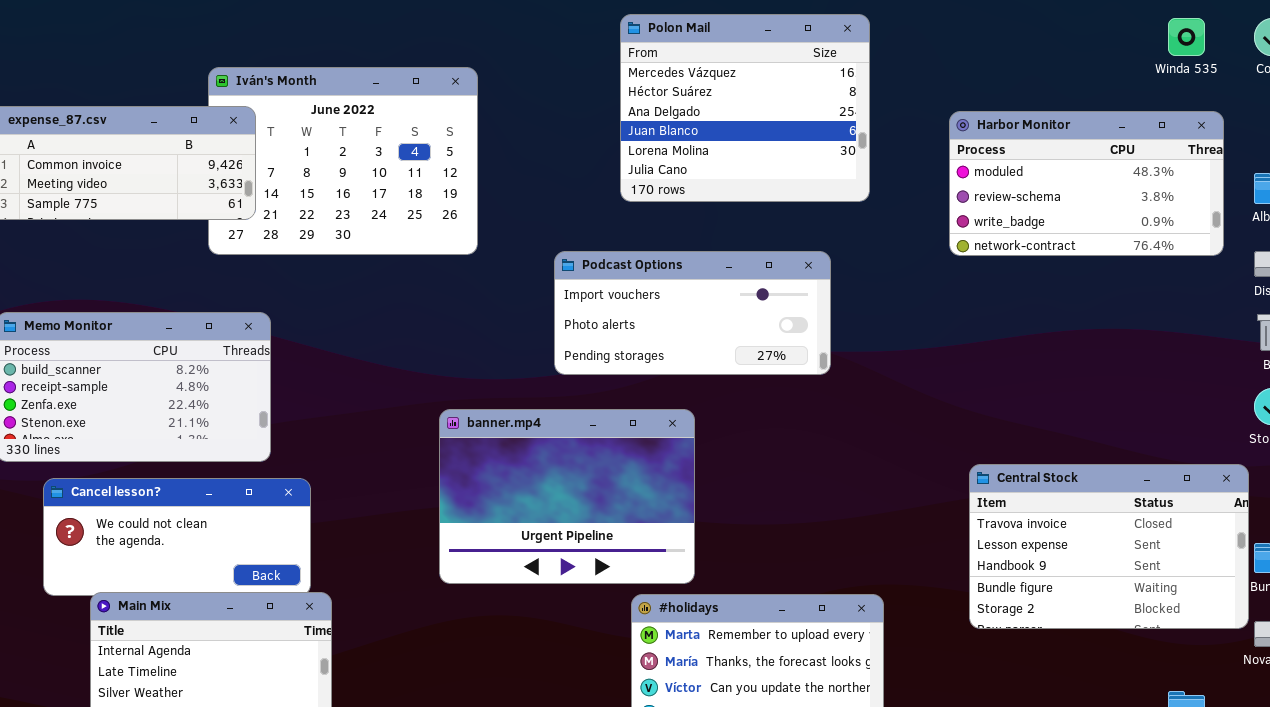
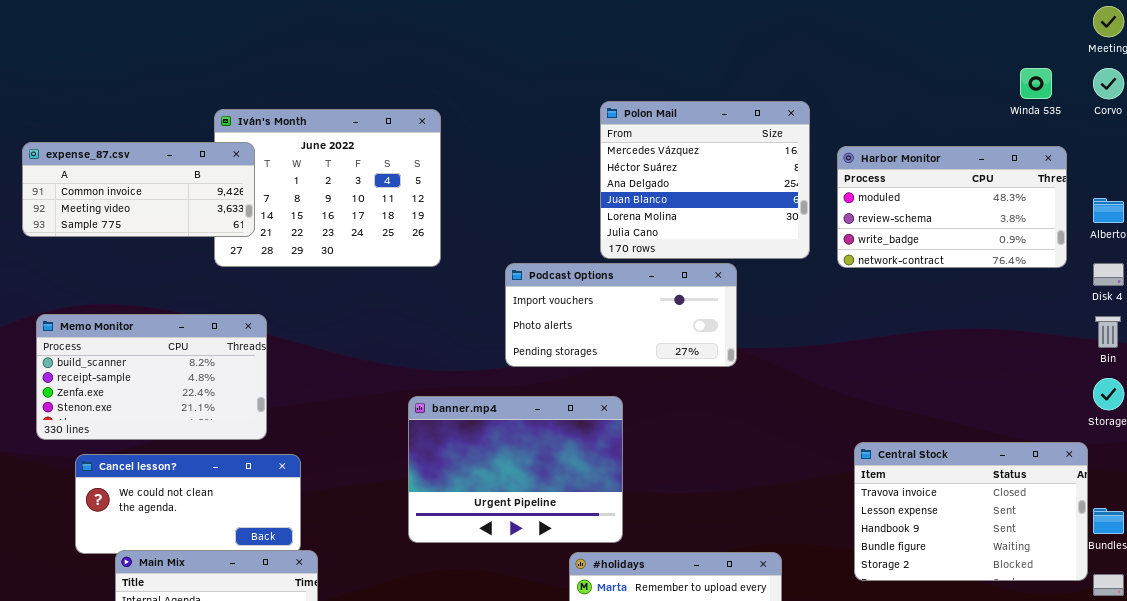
Polon Mail: [620,14,870,202] -> [600,101,810,259], moved

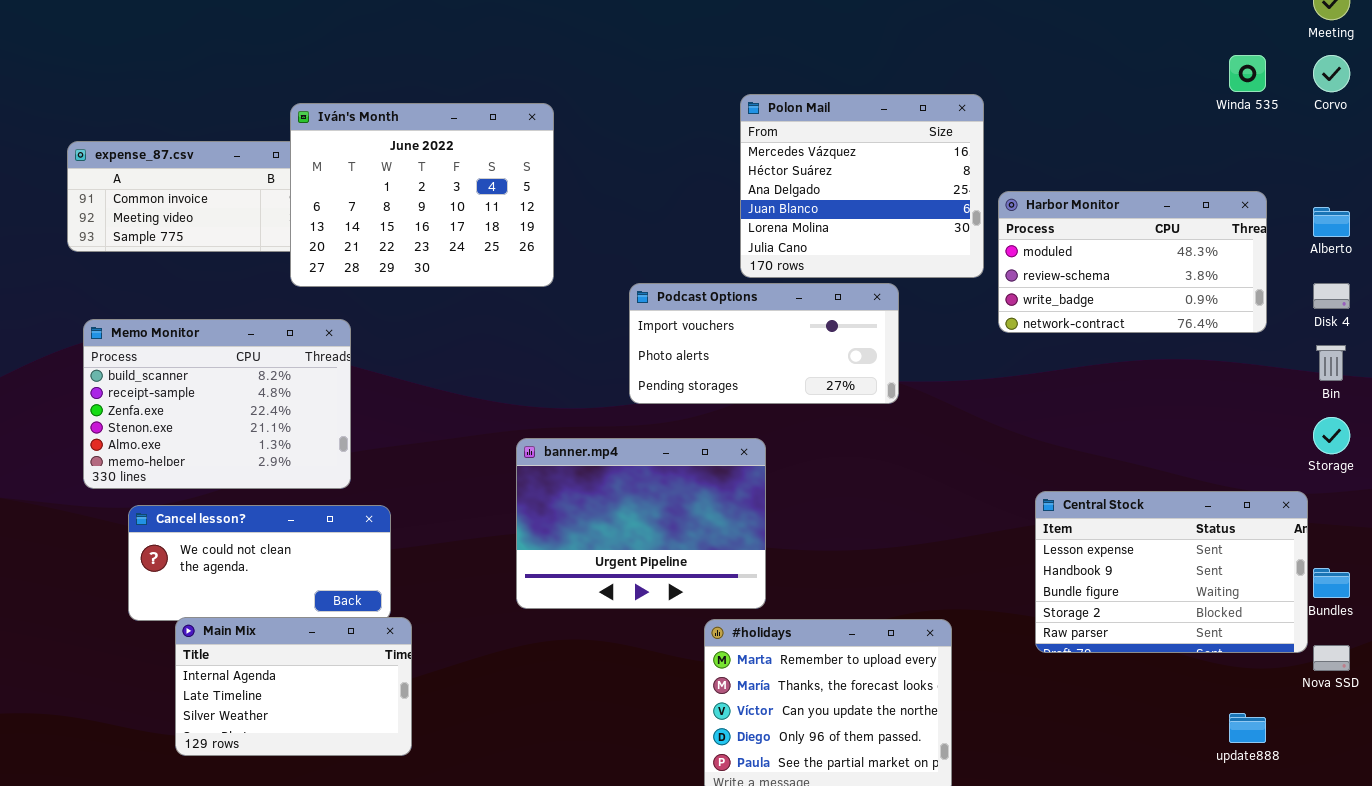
Iván's Month: [214,109,441,267] -> [290,103,554,287], raised
Harbor Monitor: [837,146,1067,268] -> [998,191,1267,333], moved
Memo Monitor: [36,314,267,440] -> [83,319,351,489], resized
Central Stock: [854,442,1088,581] -> [1035,491,1308,653], scrolled down 1 row

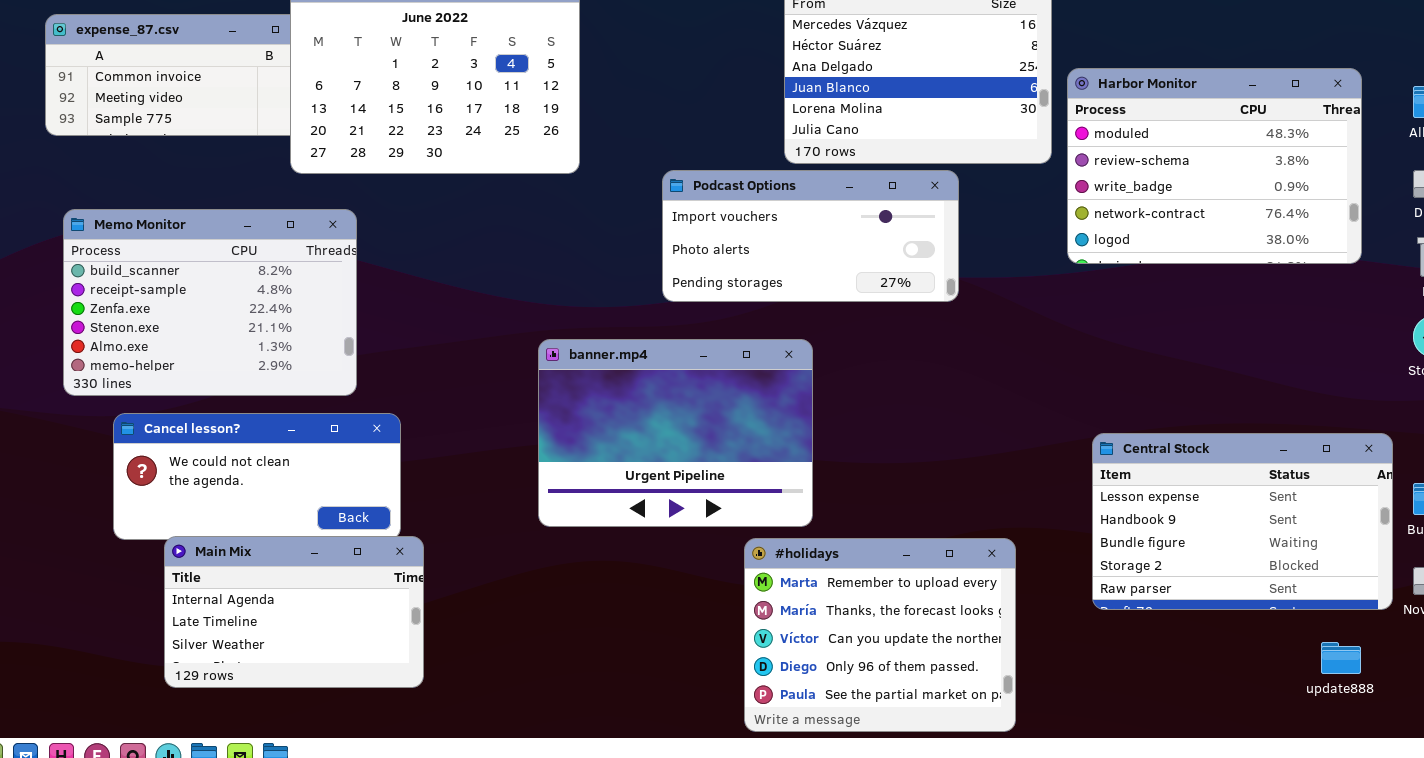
Harbor Monitor: [998,191,1267,333] -> [1067,68,1362,264], resized
Central Stock: [1035,491,1308,653] -> [1092,433,1393,610], moved

